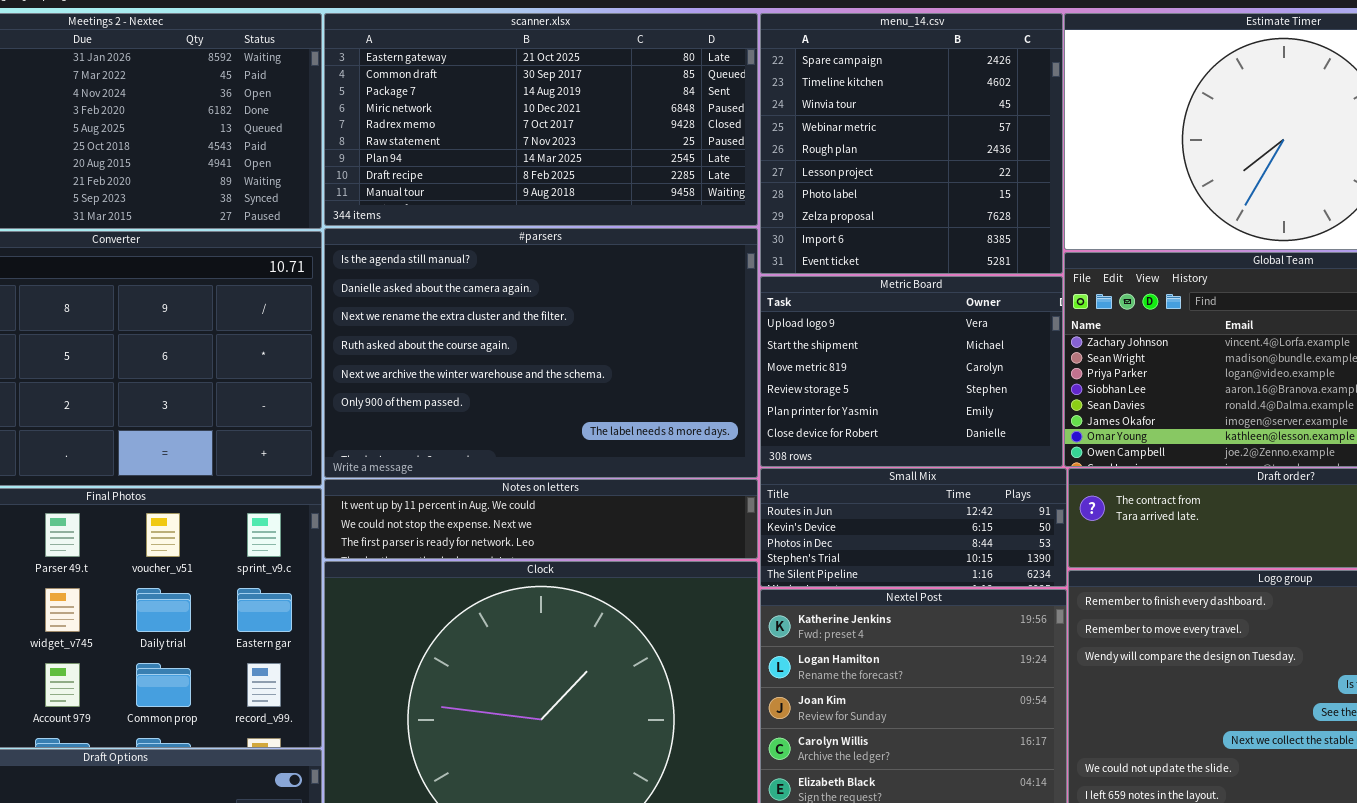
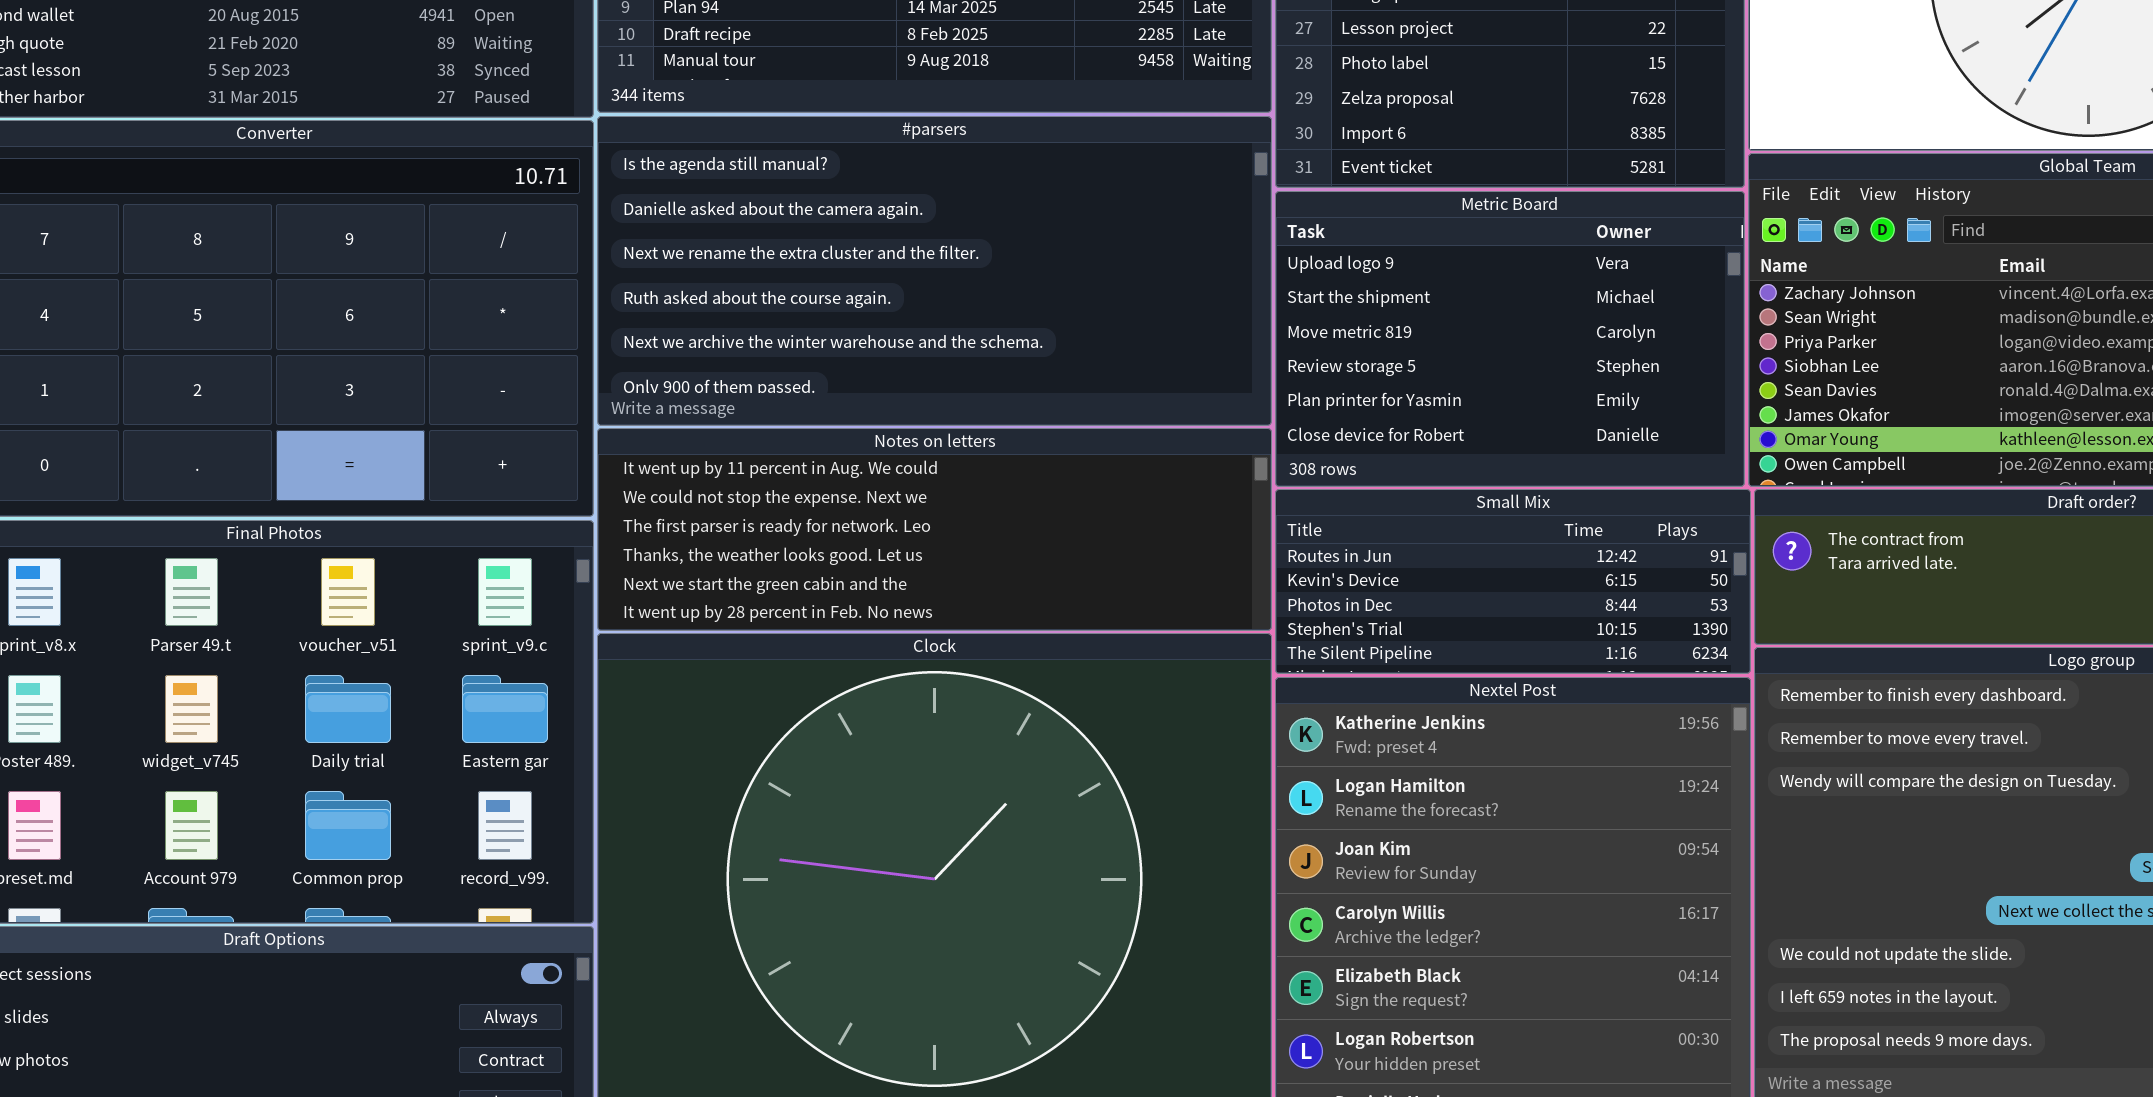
#parsers: [324,228,758,478] -> [597,116,1272,426], resized
Notes on letters: [324,479,758,559] -> [597,428,1272,631], resized

